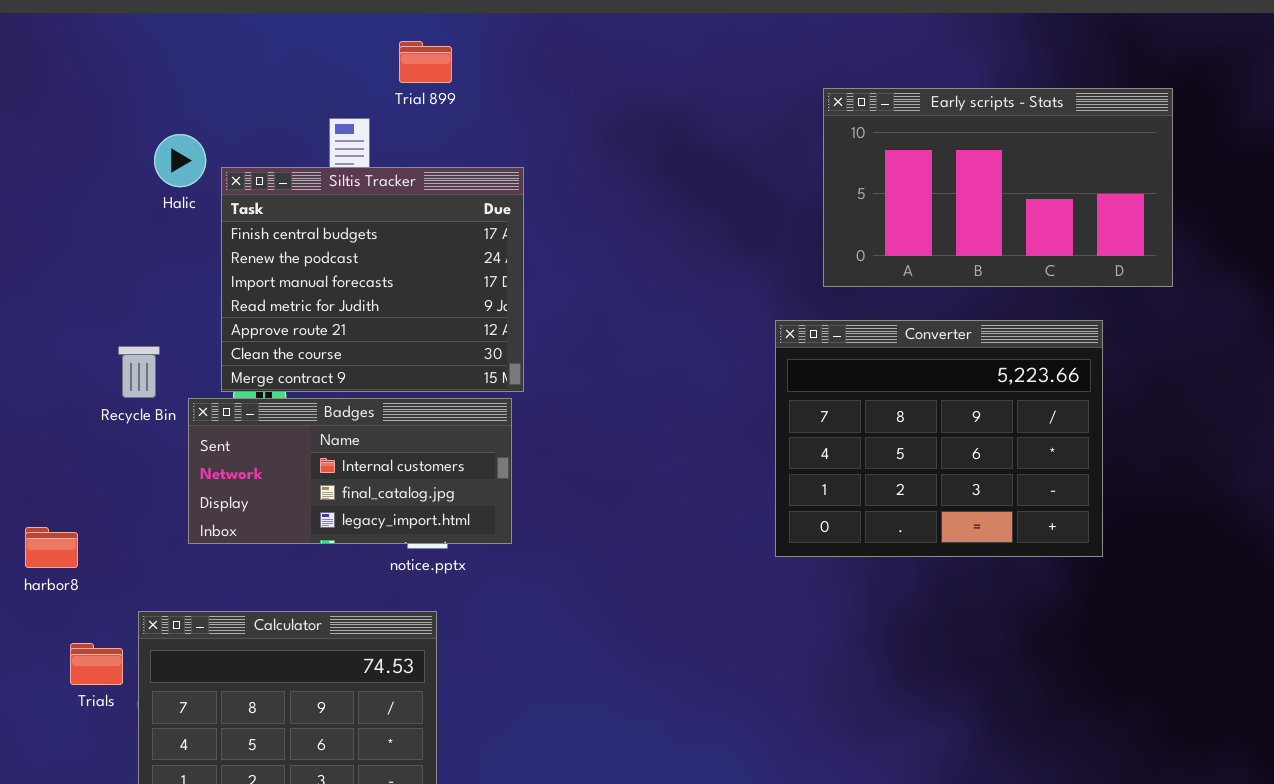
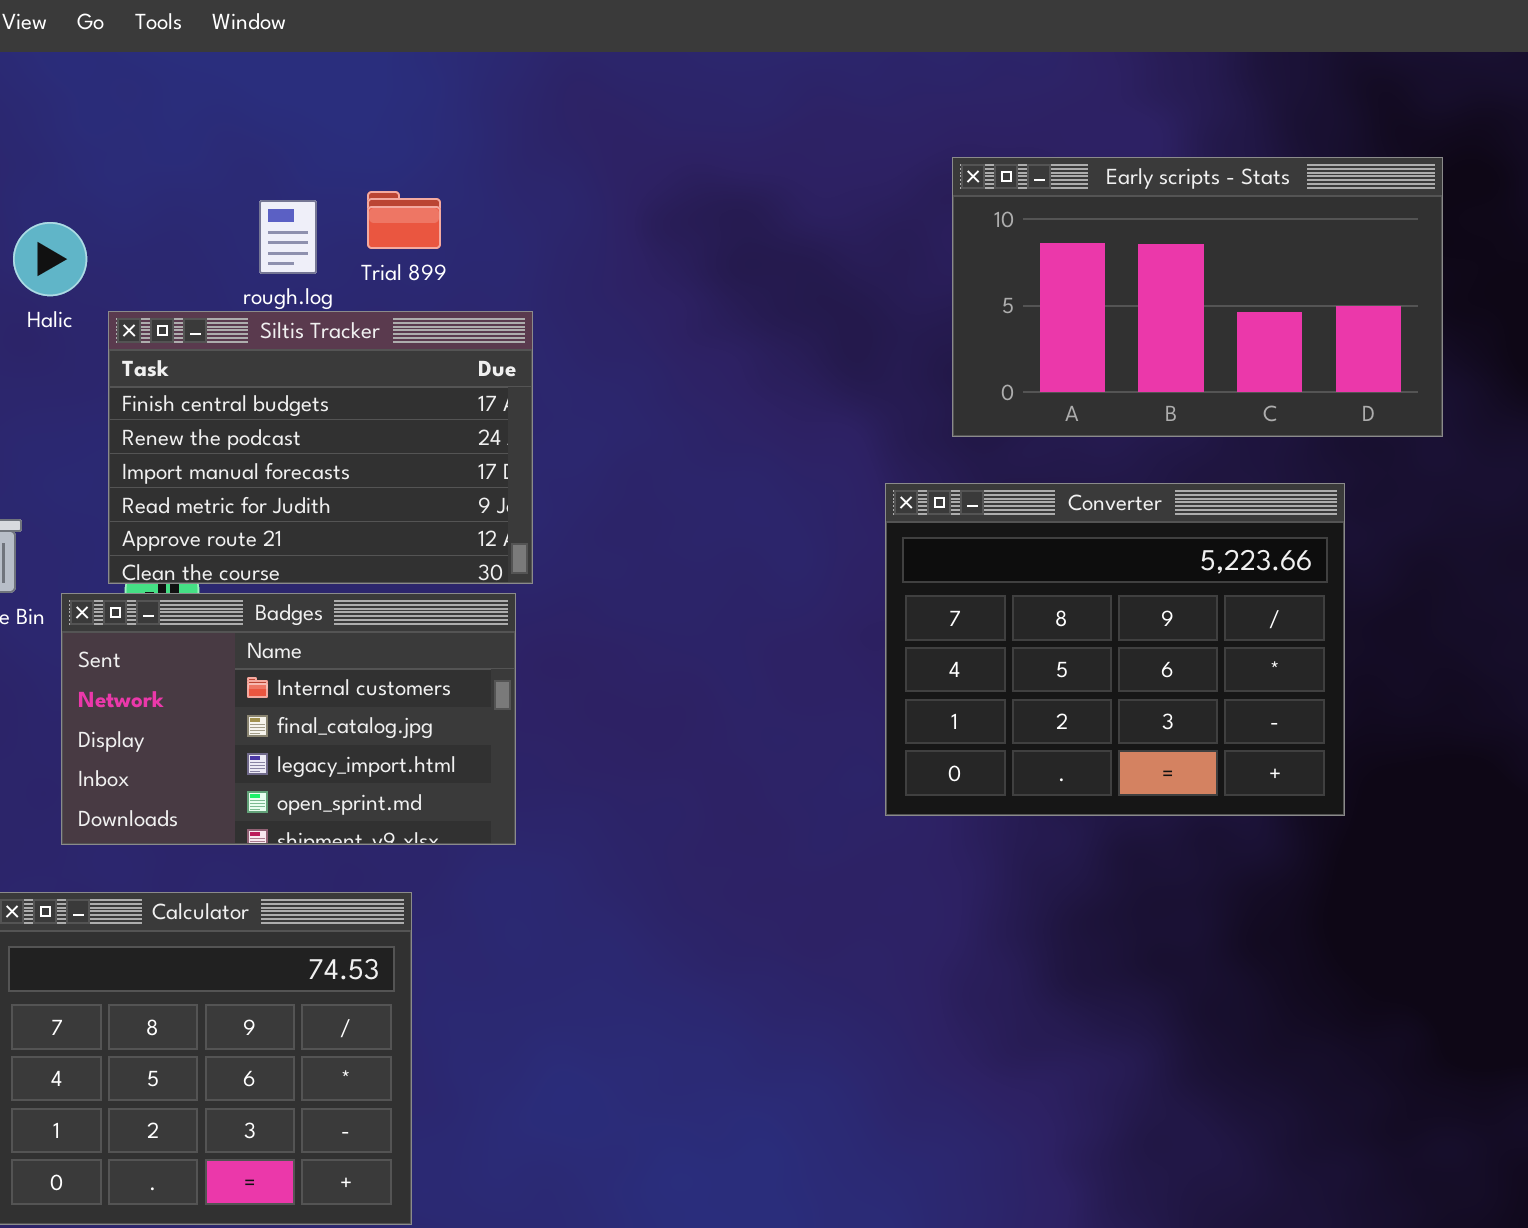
Trial 899: [399,41,452,83] -> [367,191,441,249], moved
Siltis Tracker: [221,167,524,392] -> [108,311,533,584], resized
Badges: [188,398,512,544] -> [61,593,516,845], resized

